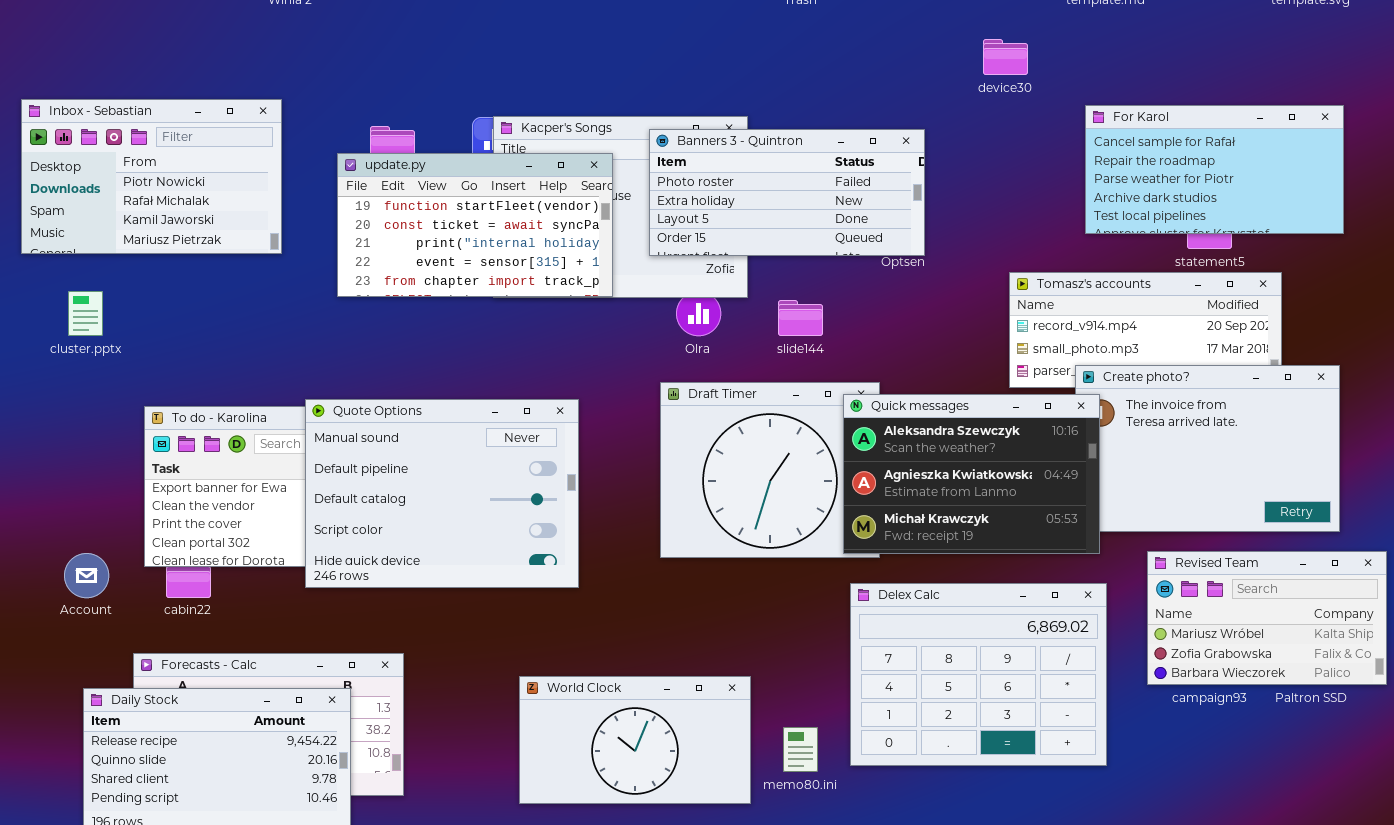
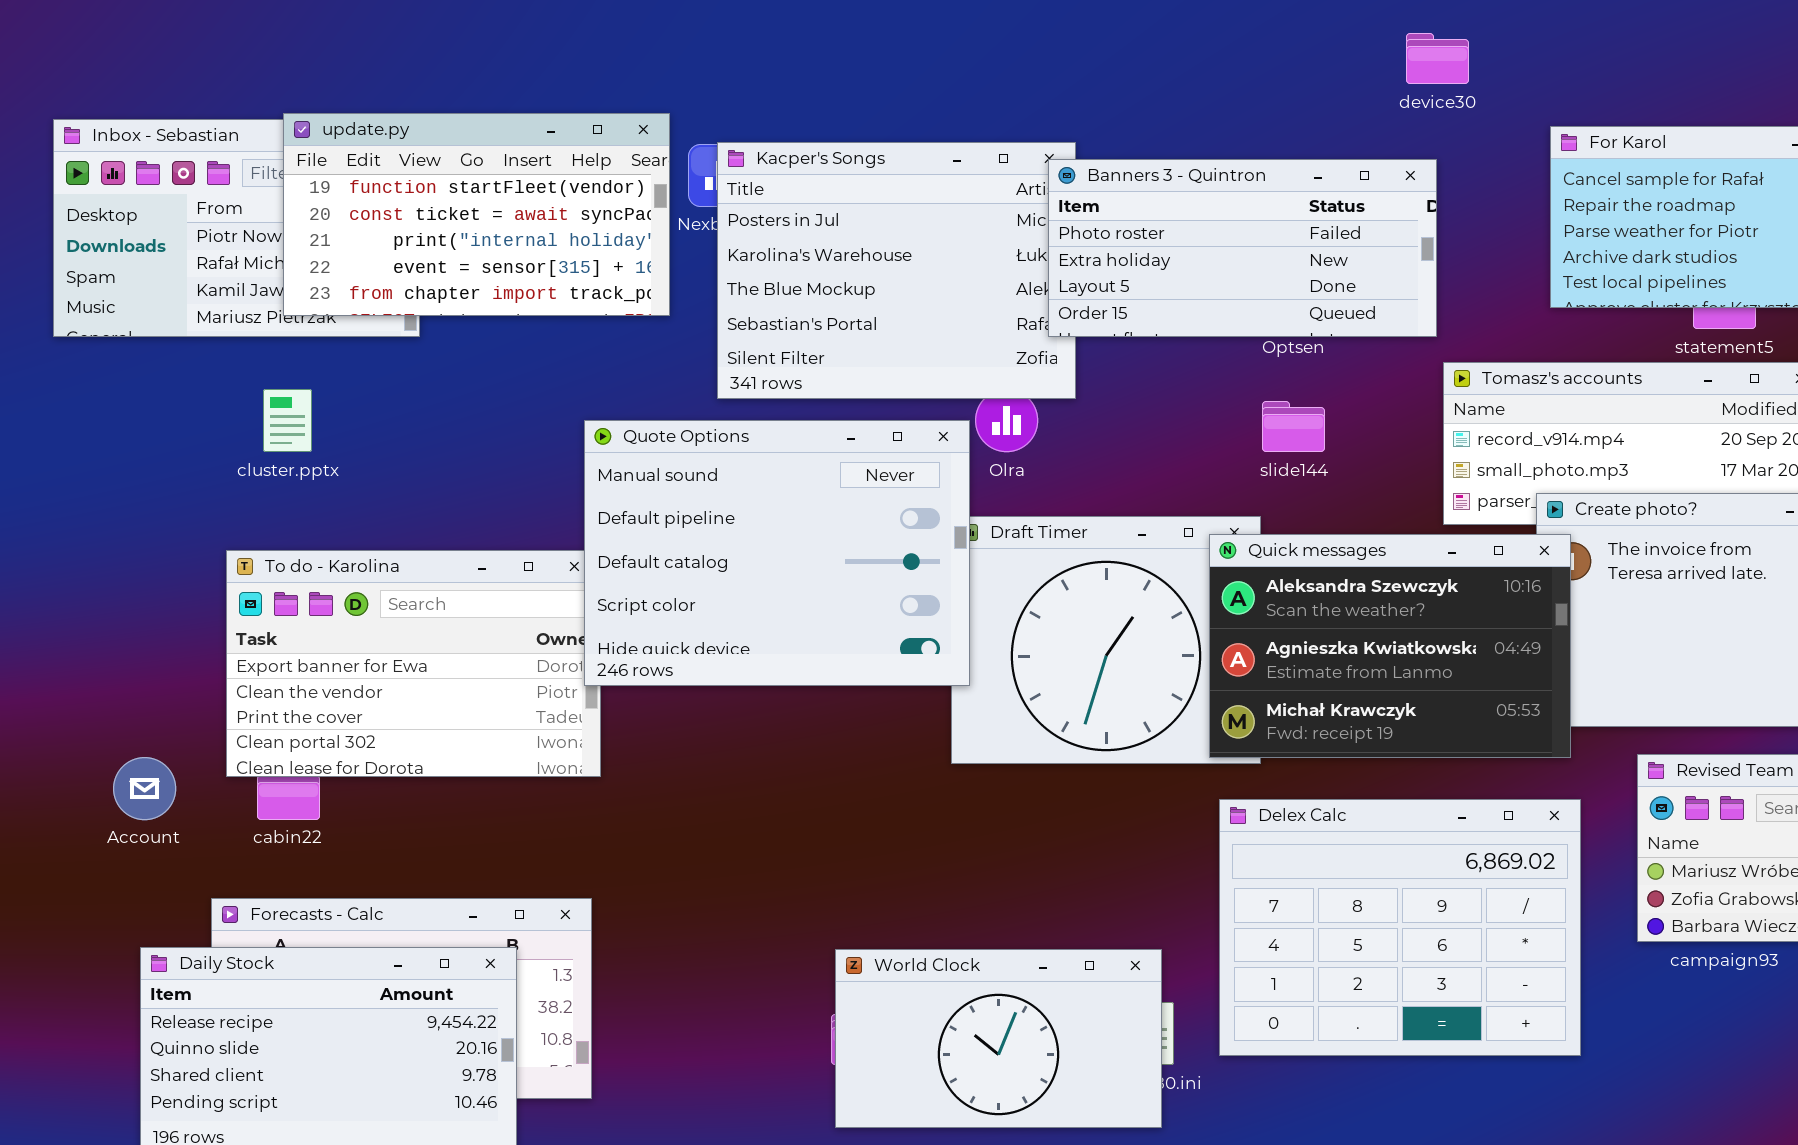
Banners 3 - Quintron: [649,129,925,256] -> [1048,159,1437,337], moved
update.py: [337,153,613,297] -> [283,113,670,316], moved
cluster.pptx: [68,291,103,336] -> [263,389,312,452], moved
slide144: [778,300,823,336] -> [1262,401,1325,452], moved
Quote Options: [305,399,579,588] -> [584,420,970,686], moved
World Clock: [519,676,751,804] -> [835,949,1162,1128], moved

